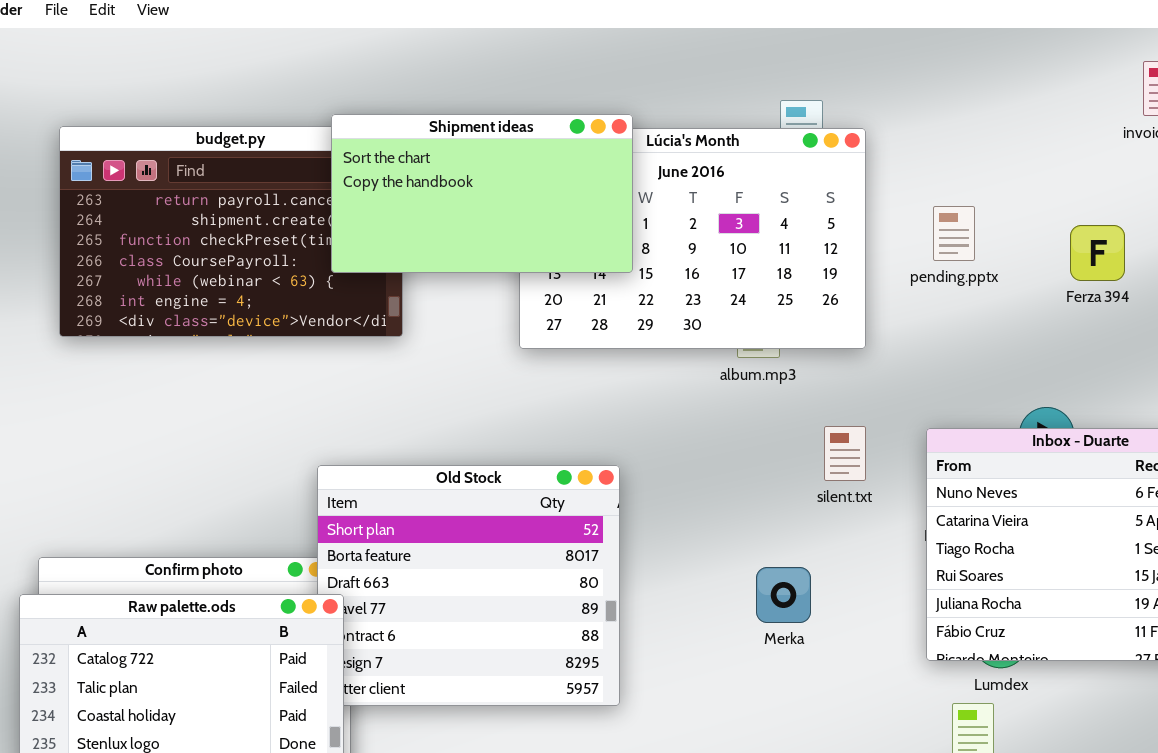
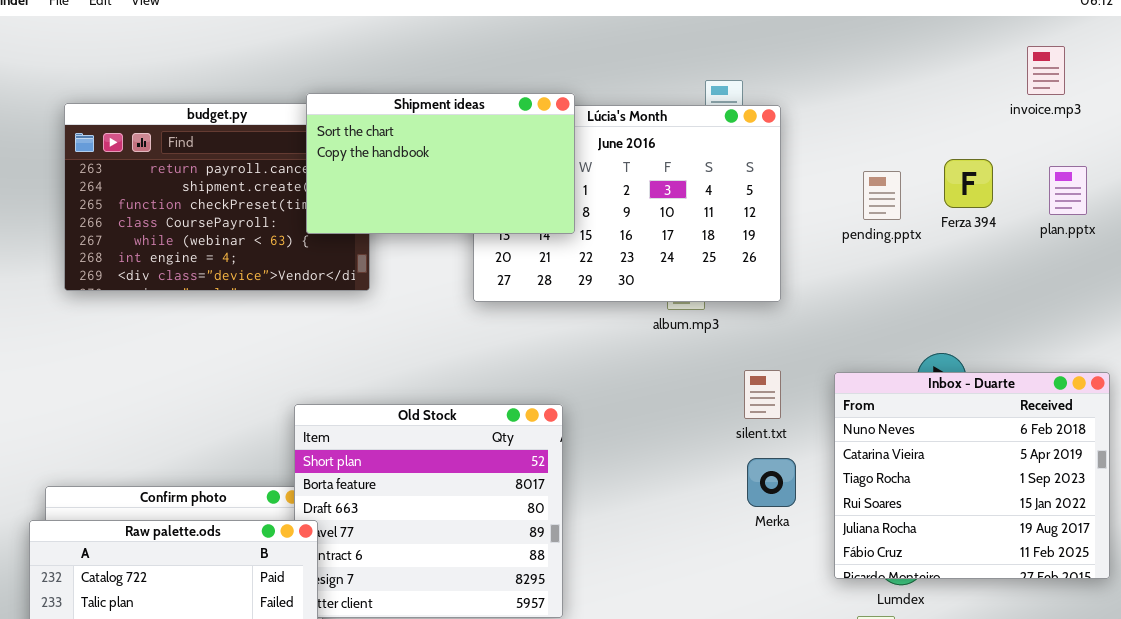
pending.pptx: [933,206,975,261] -> [863,171,901,220], moved
Ferza 394: [1070,225,1125,281] -> [944,159,993,208], moved
Merka: [756,567,811,623] -> [747,458,796,507], moved

